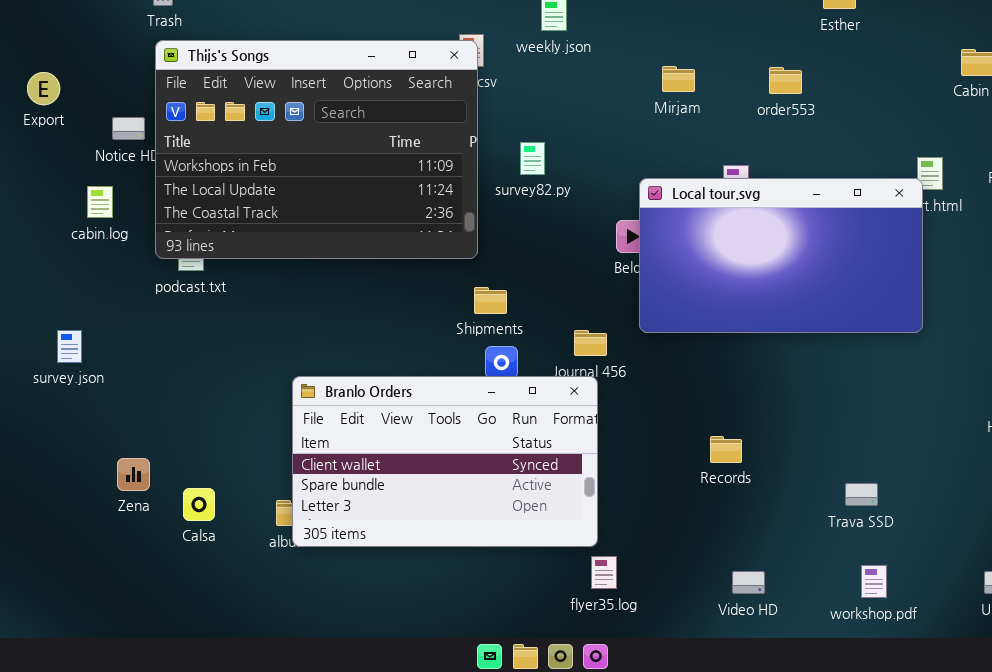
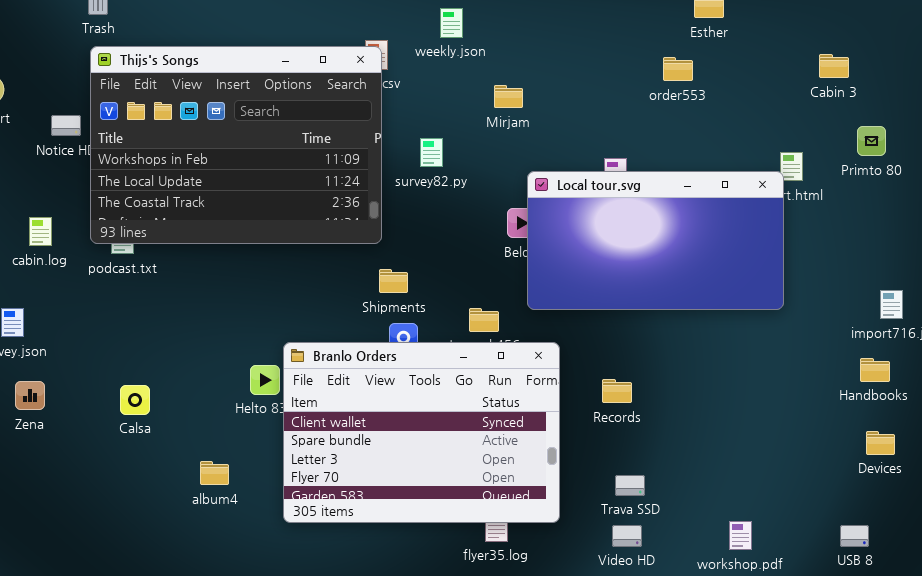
Mirjam: [662,66,695,92] -> [494,85,523,108], moved
order553: [769,67,802,94] -> [663,57,693,81], moved
cabin.log: [87,186,113,218] -> [29,217,52,246], moved
Branlo Orders: [292,376,598,547] -> [283,342,560,523], moved, resized
Records: [710,436,742,463] -> [602,379,632,403], moved
Zena: [117,458,150,491] -> [15,381,45,410], moved
Trava SSD: [845,483,878,506] -> [615,475,645,496], moved
Calsa: [183,488,215,521] -> [120,385,150,415], moved

